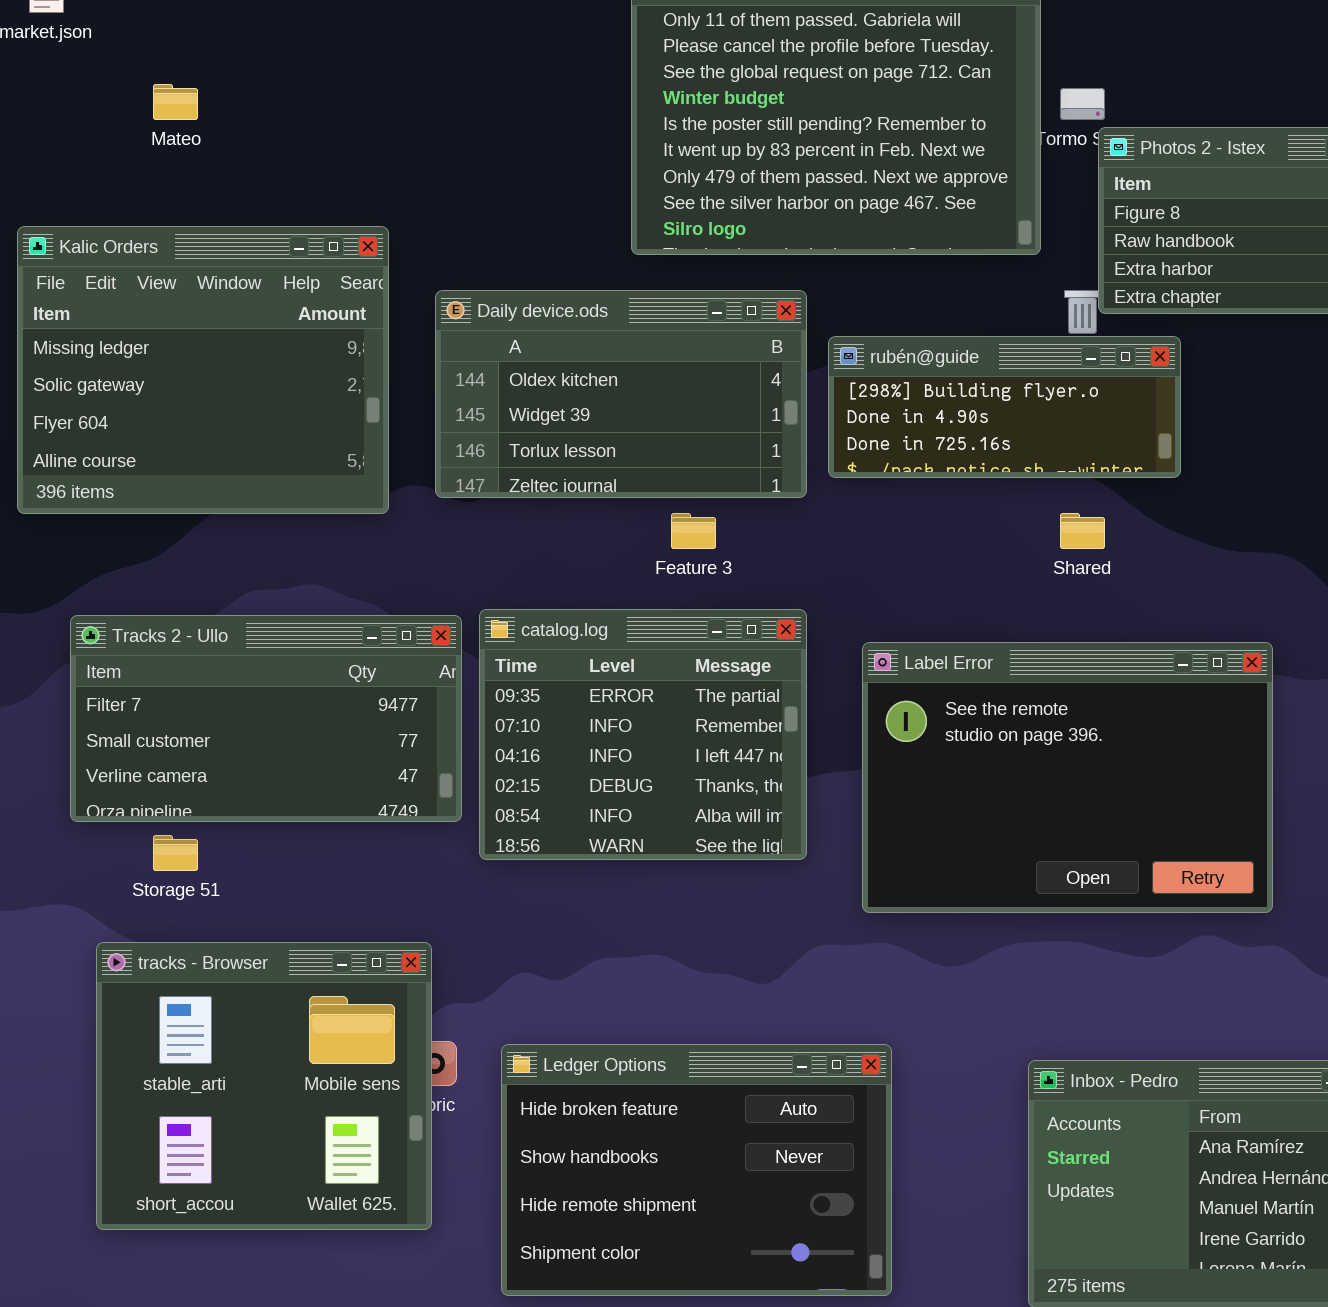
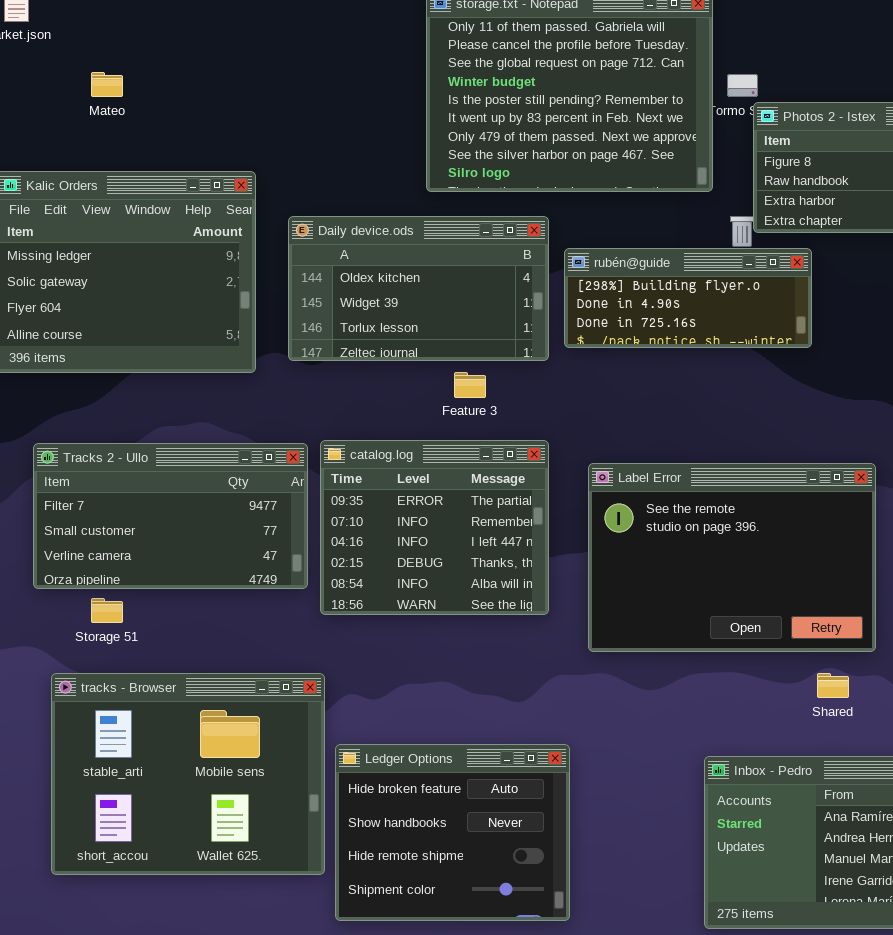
Shared: [1060,513,1105,549] -> [817,673,849,698], moved
tracks - Browser: [96,942,432,1230] -> [51,673,325,875], resized
Ledger Options: [501,1044,892,1296] -> [335,744,570,921], resized

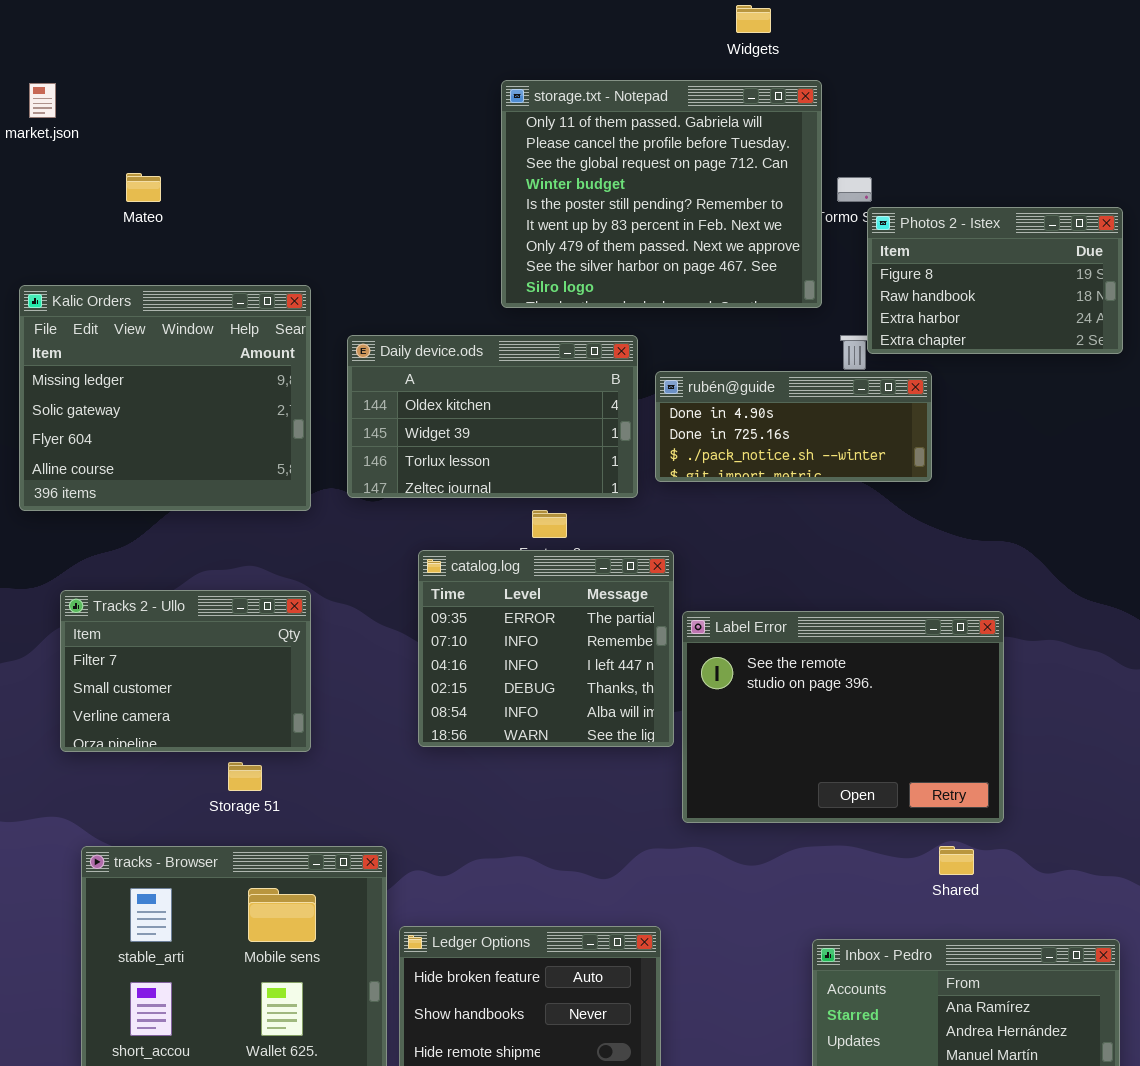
rubén@guide: [564,248,812,348] -> [655,371,932,482], scrolled down 1 row
catalog.log: [320,440,549,615] -> [418,550,674,747], moved
Tracks 2 - Ullo: [33,443,308,589] -> [60,590,311,752], resized
Storage 51: [91,598,123,623] -> [228,762,262,791], moved

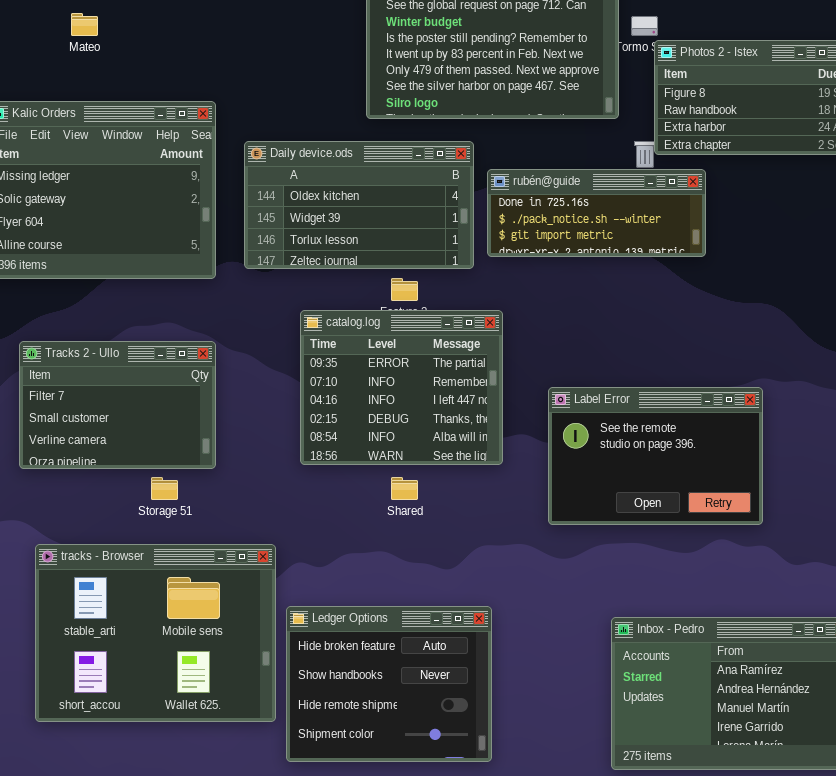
rubén@guide: [655,371,932,482] -> [487,169,706,257], scrolled down 1 row
Label Error: [682,611,1004,823] -> [548,387,763,525], resized
Shared: [939,846,974,875] -> [391,477,418,500], moved

